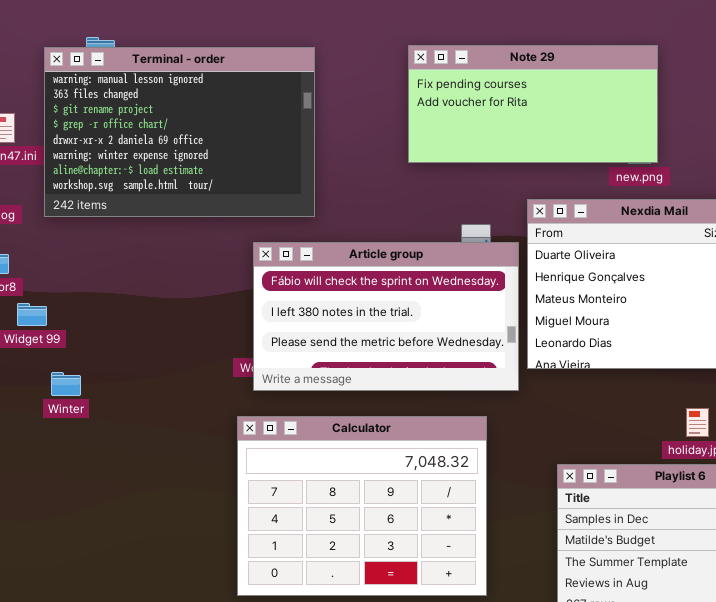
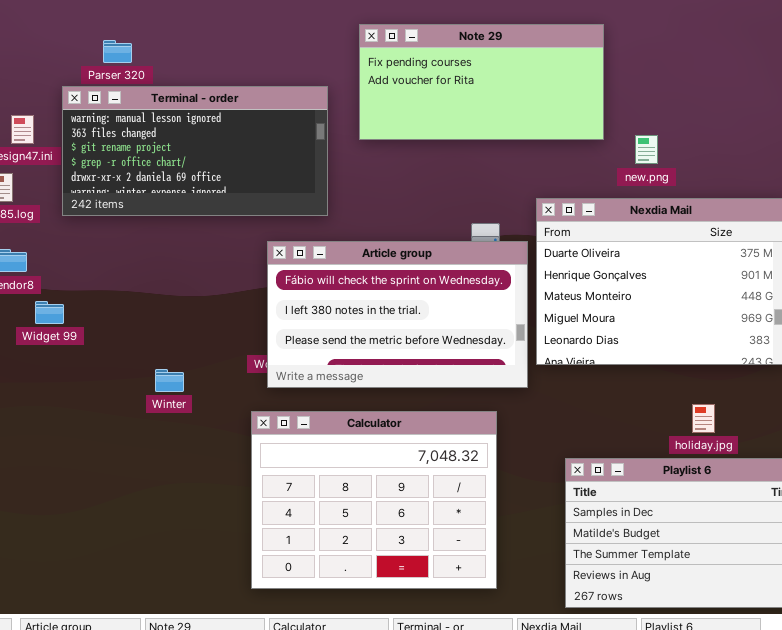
Note 29: [408,45,658,163] -> [359,24,604,140], moved
Terminal - order: [44,47,315,217] -> [62,86,328,216], resized
Winter: [51,372,81,396] -> [155,369,184,392], moved

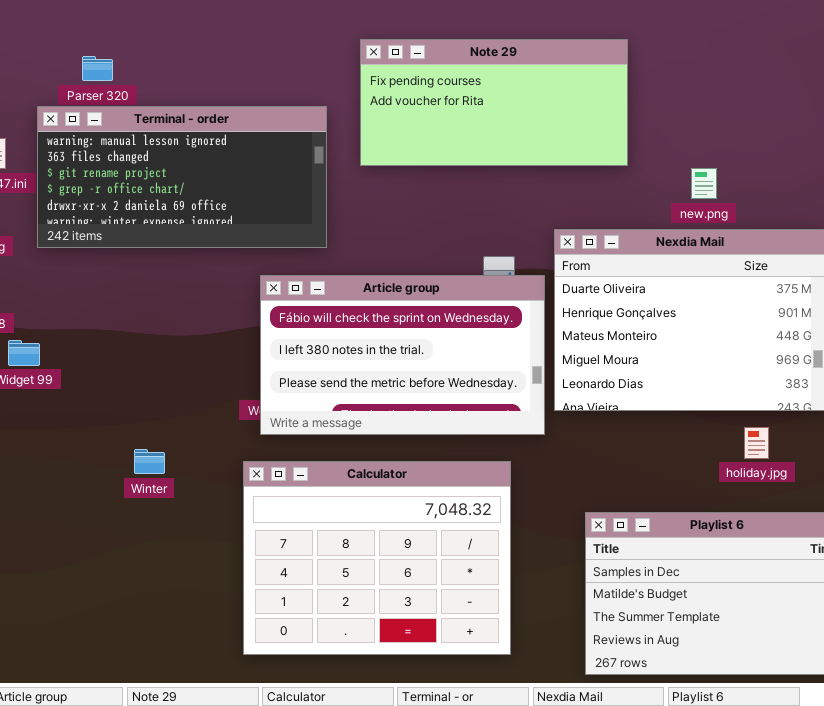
new.png: [635,135,658,164] -> [691,168,717,199], moved
Winter: [155,369,184,392] -> [134,449,165,474], moved
holiday.jpg: [692,404,715,433] -> [744,427,769,459], moved

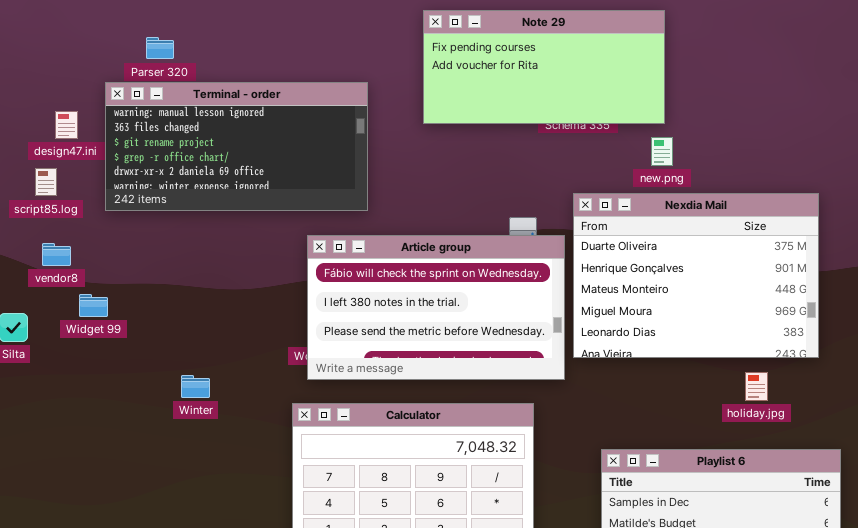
Note 29: [360,39,628,166] -> [423,10,665,124], moved
new.png: [691,168,717,199] -> [651,137,673,166], moved
Winter: [134,449,165,474] -> [181,375,210,398], moved

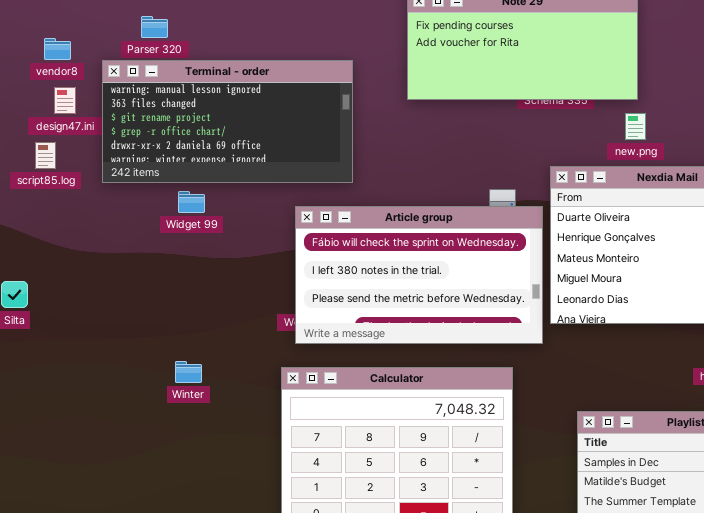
vendor8: [42,243,71,266] -> [44,38,71,60], moved
Widget 99: [79,294,108,317] -> [178,191,205,213], moved
Winter: [181,375,210,398] -> [175,361,202,383], moved

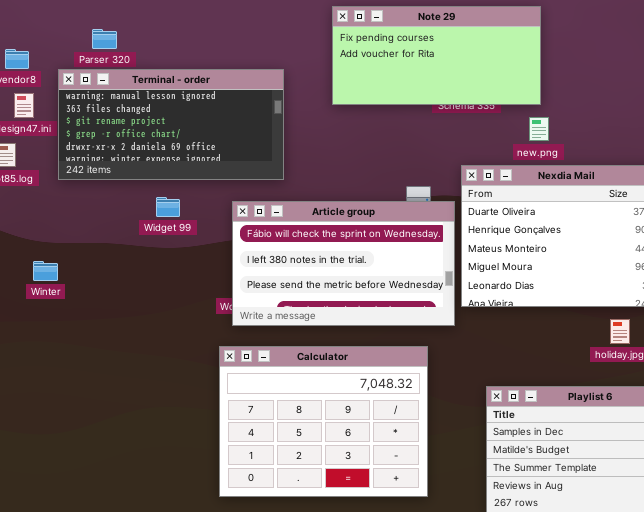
Widget 99: [178,191,205,213] -> [156,197,180,217], moved
Winter: [175,361,202,383] -> [33,261,58,281], moved

